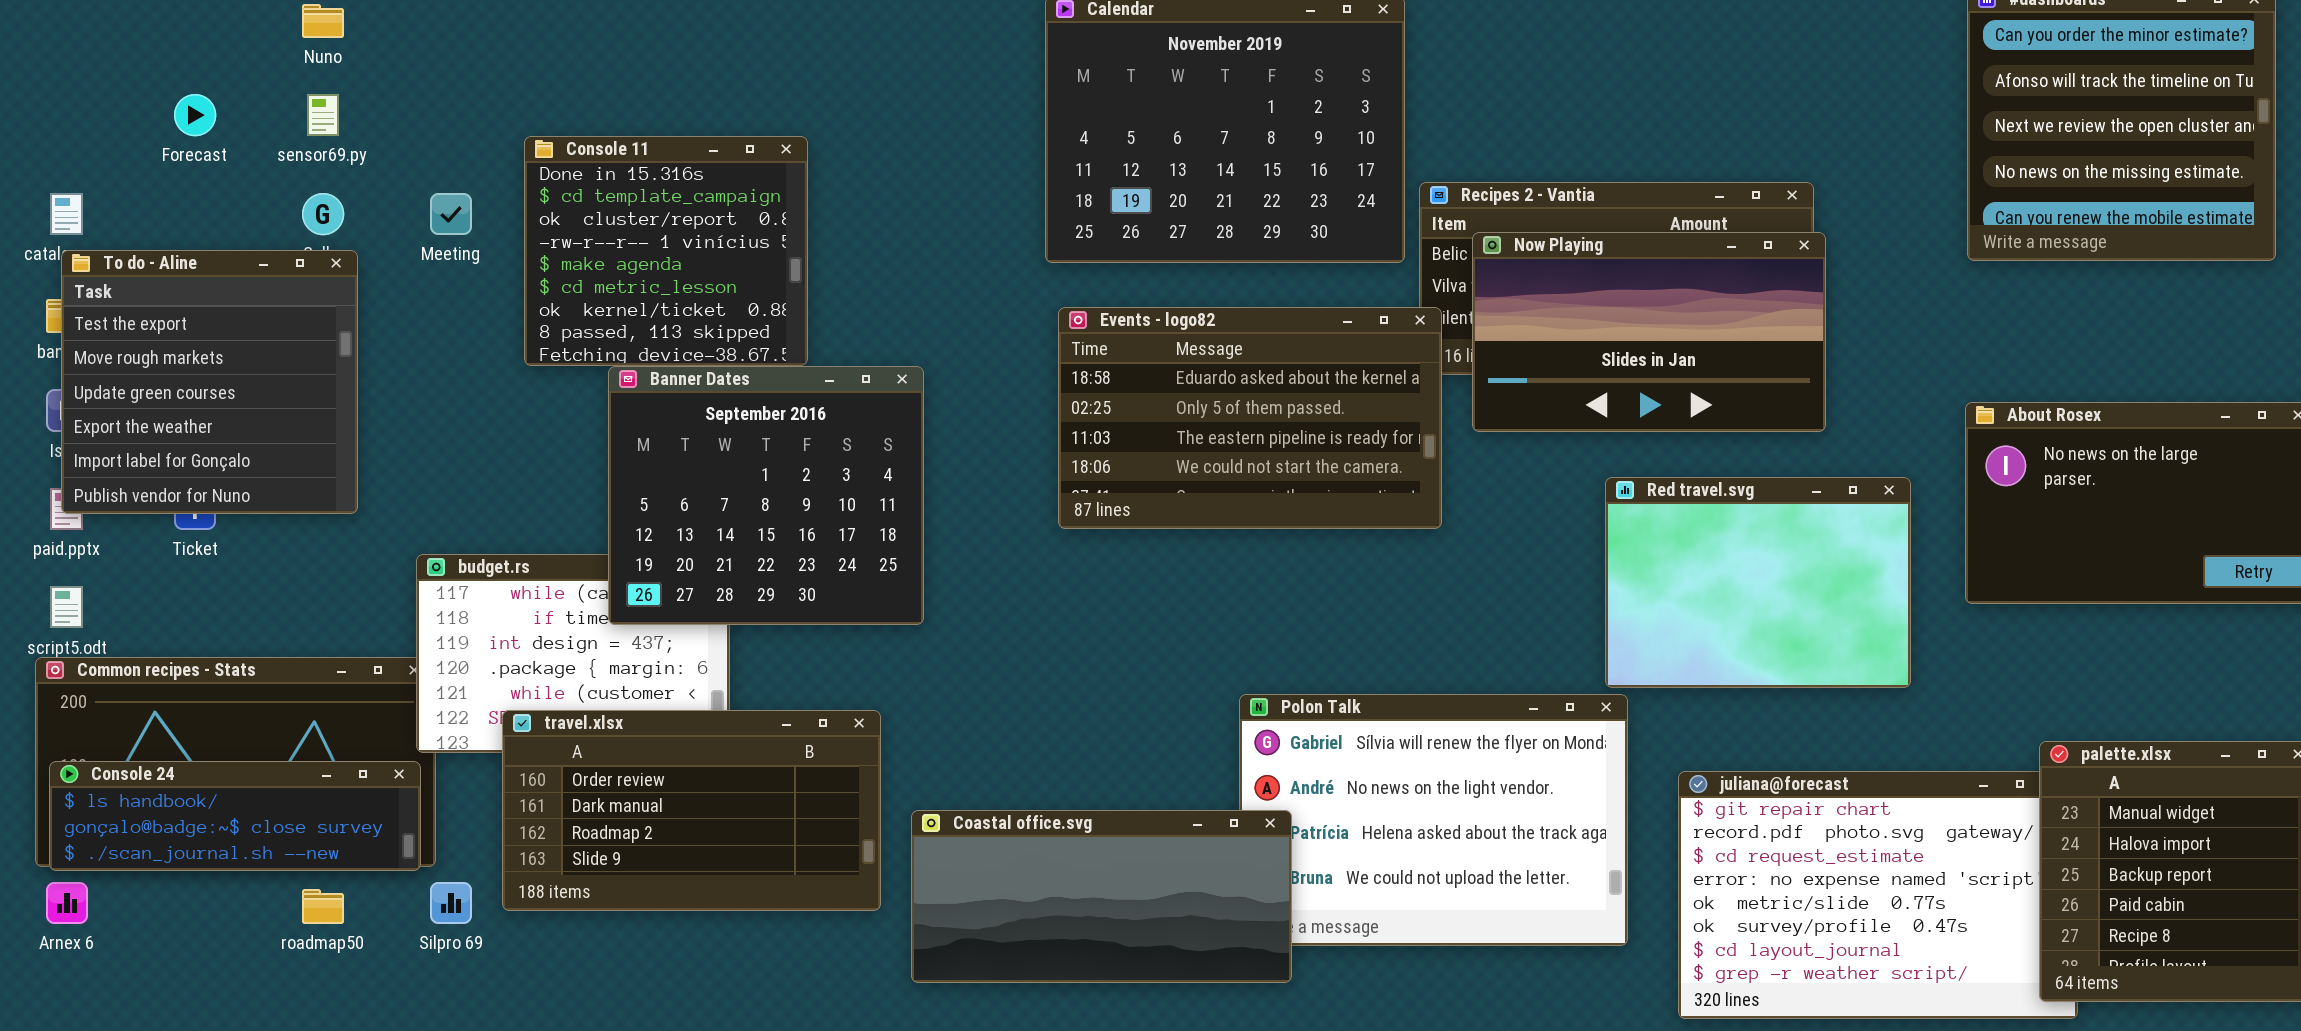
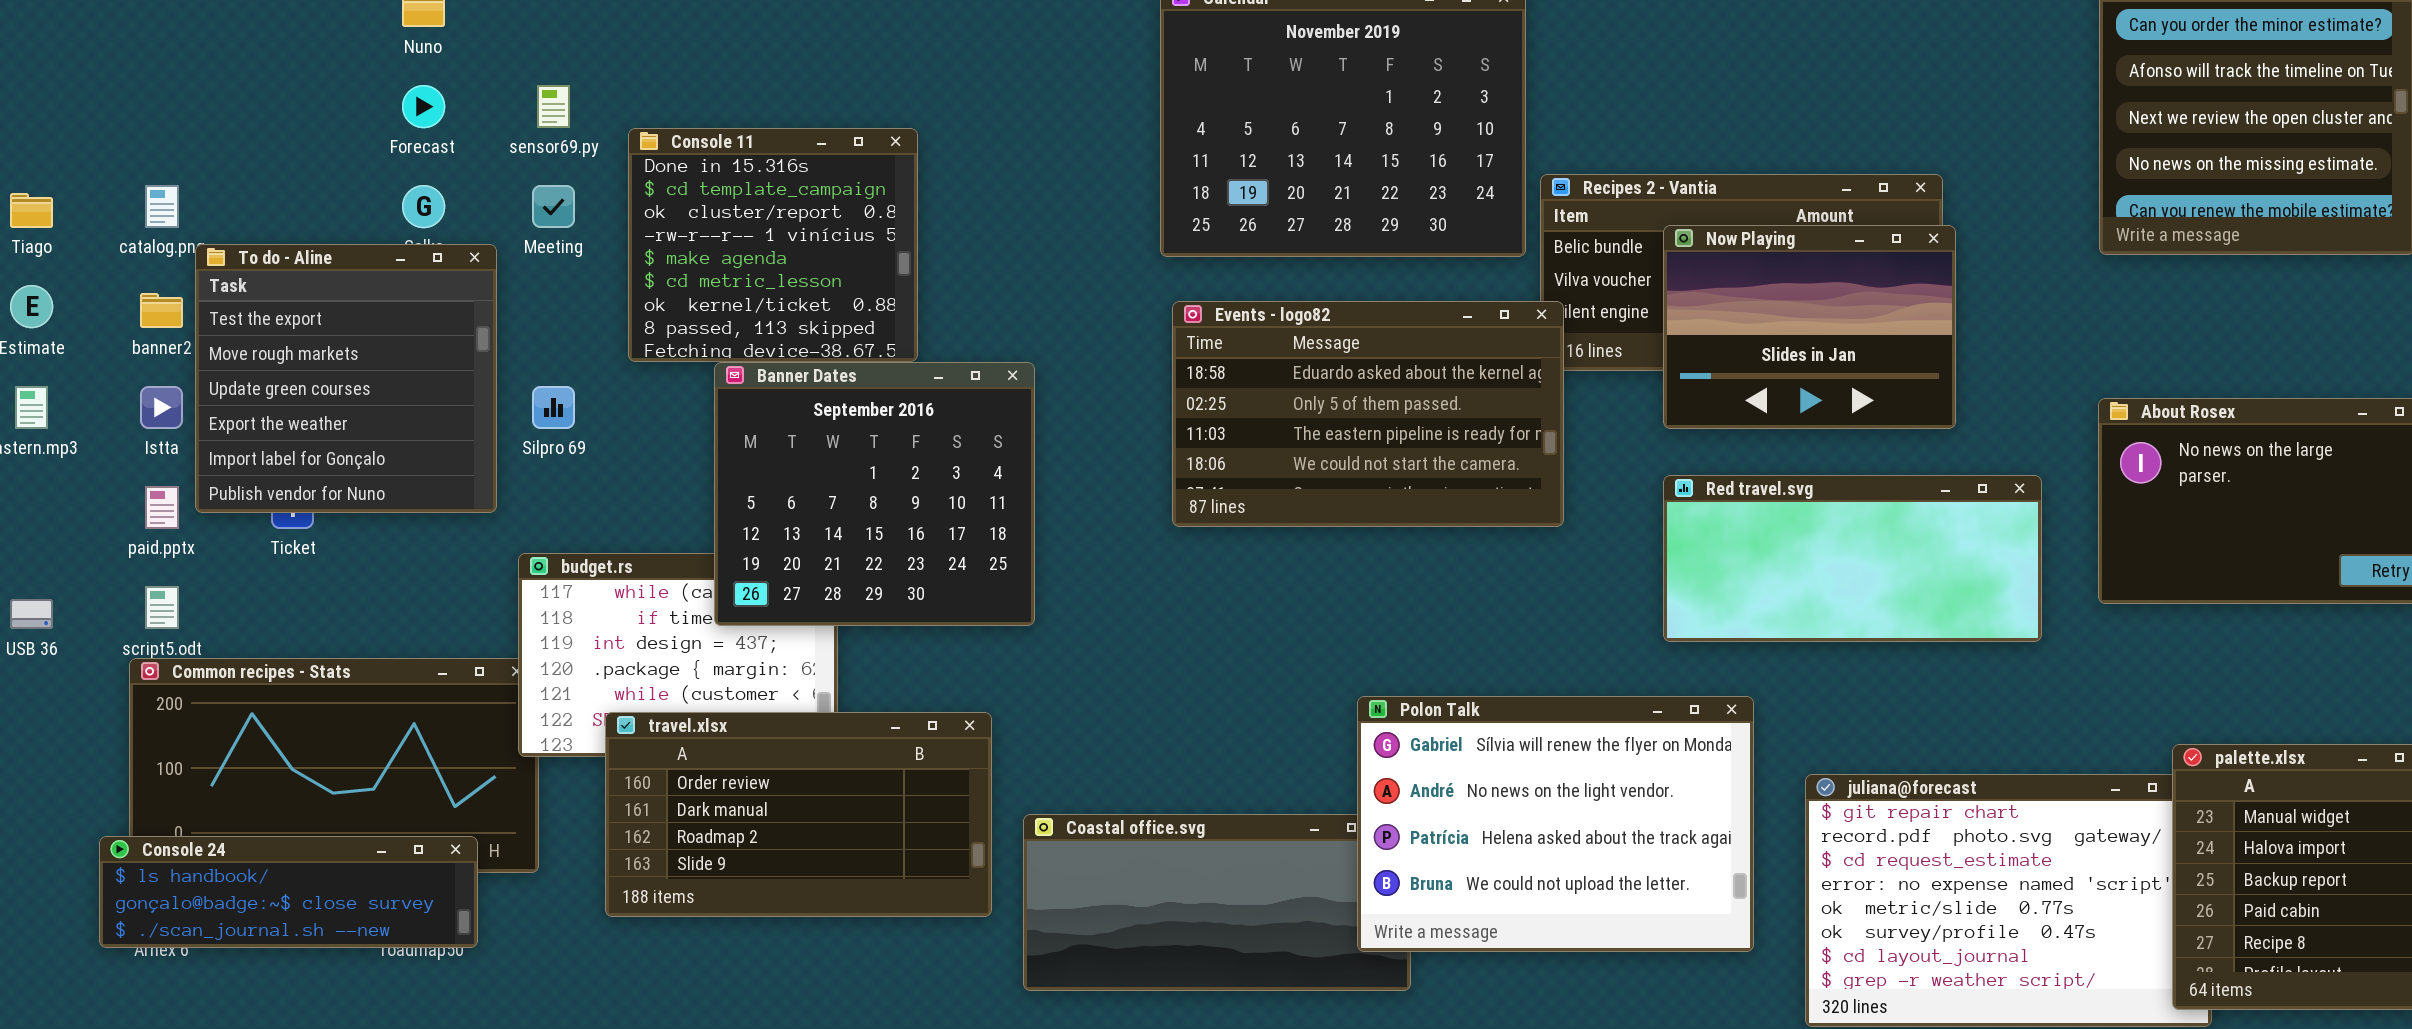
Forecast: [174,94,216,136] -> [402,85,445,128], moved
sensor69.py: [307,94,339,136] -> [537,85,570,128], moved
Now Playing: [1472,232,1826,432] -> [1663,225,1956,429], resized
To do - Aline: [61,250,358,514] -> [195,244,497,513], moved
Red travel.svg: [1605,477,1911,688] -> [1663,475,2042,642], resized
Polon Talk: [1239,694,1628,946] -> [1357,696,1754,952], raised
Console 24: [49,761,421,871] -> [99,836,478,948], moved
Silpro 69: [430,882,472,924] -> [532,386,575,429], moved

